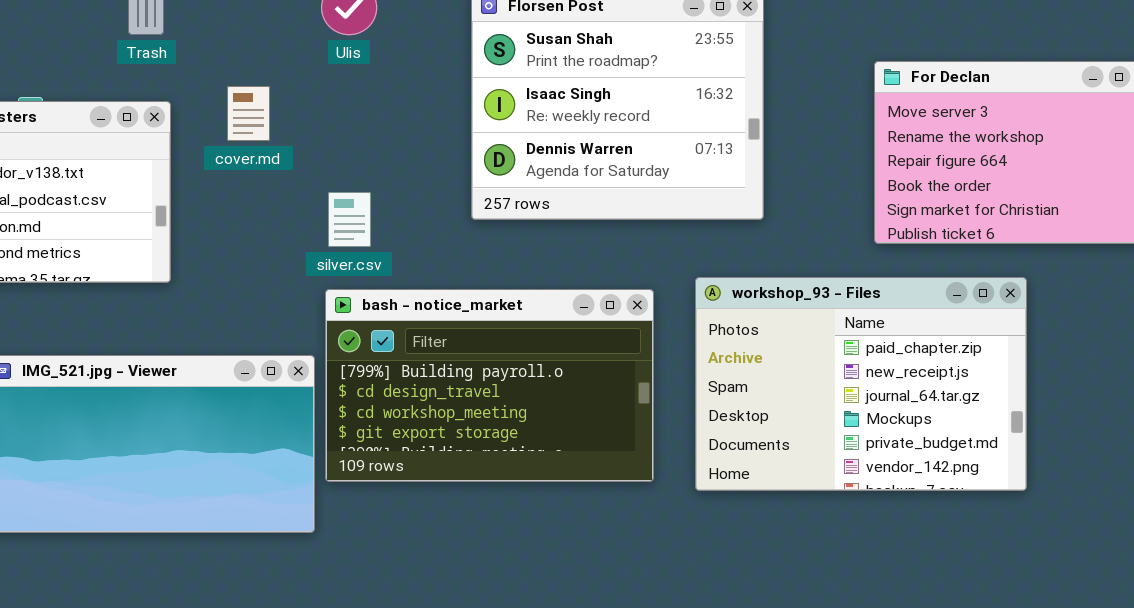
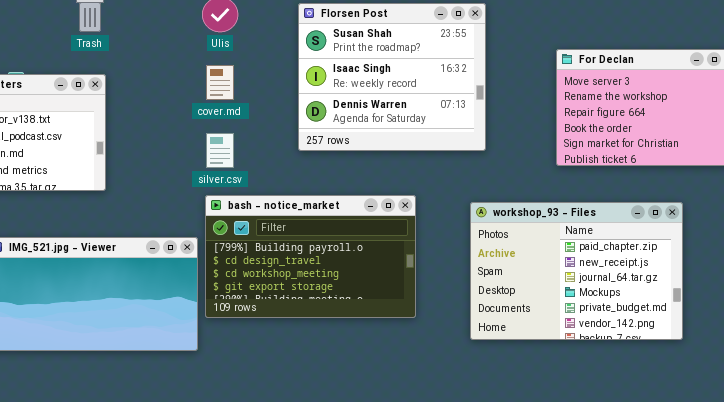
cover.md: [227,86,270,141] -> [206,65,234,100], moved
workshop_93 - Files: [695,277,1027,491] -> [470,202,683,340], moved

